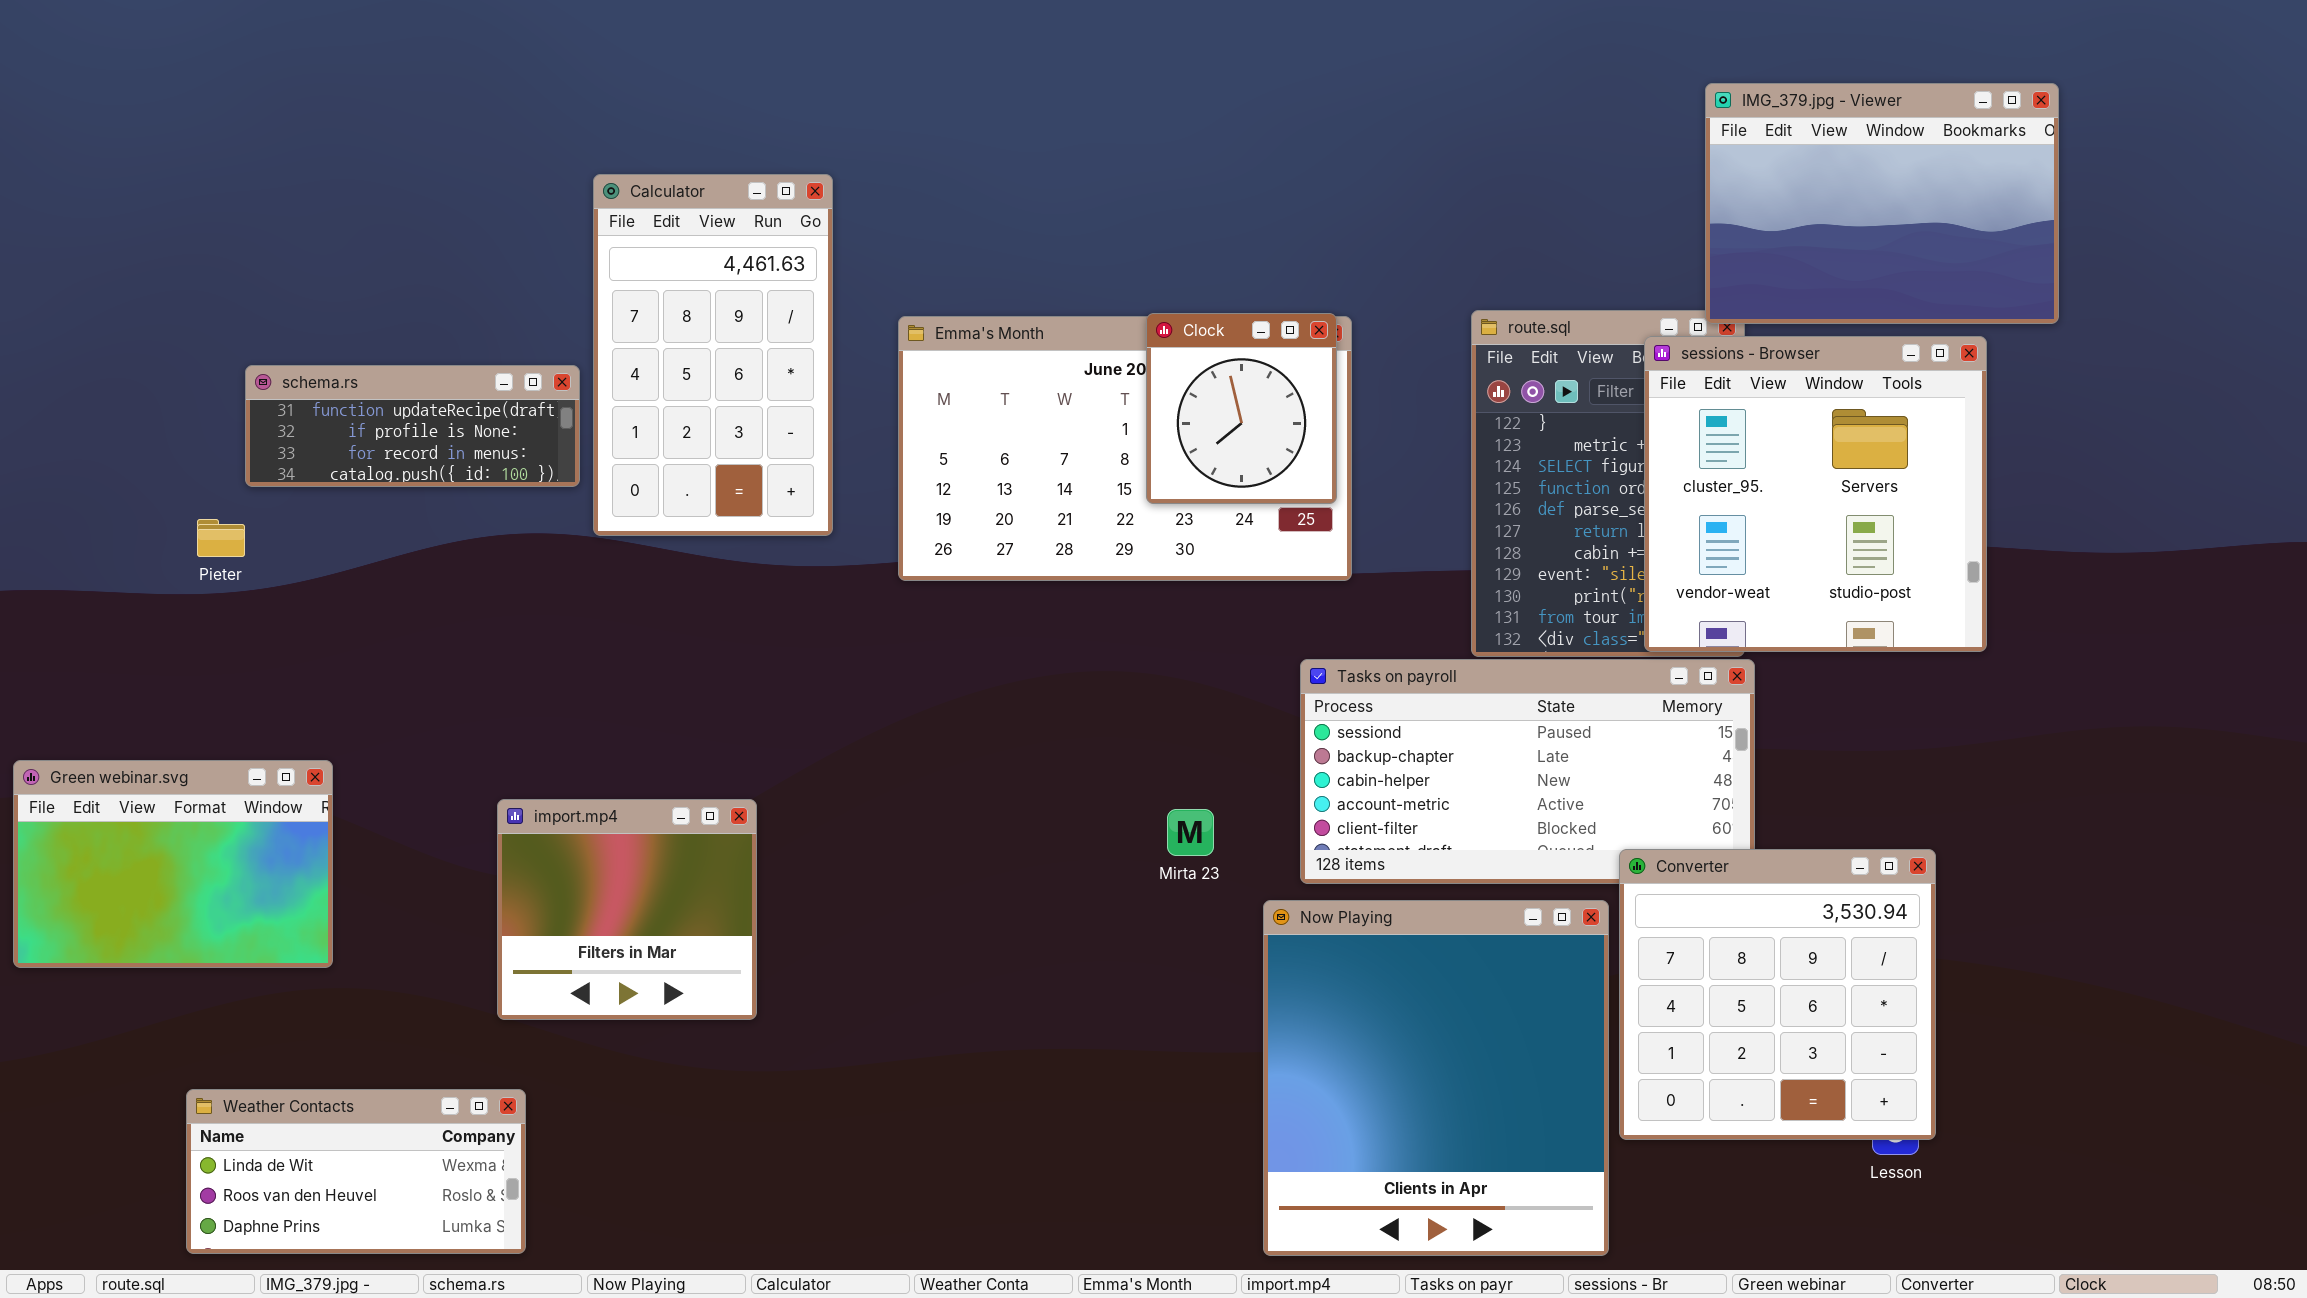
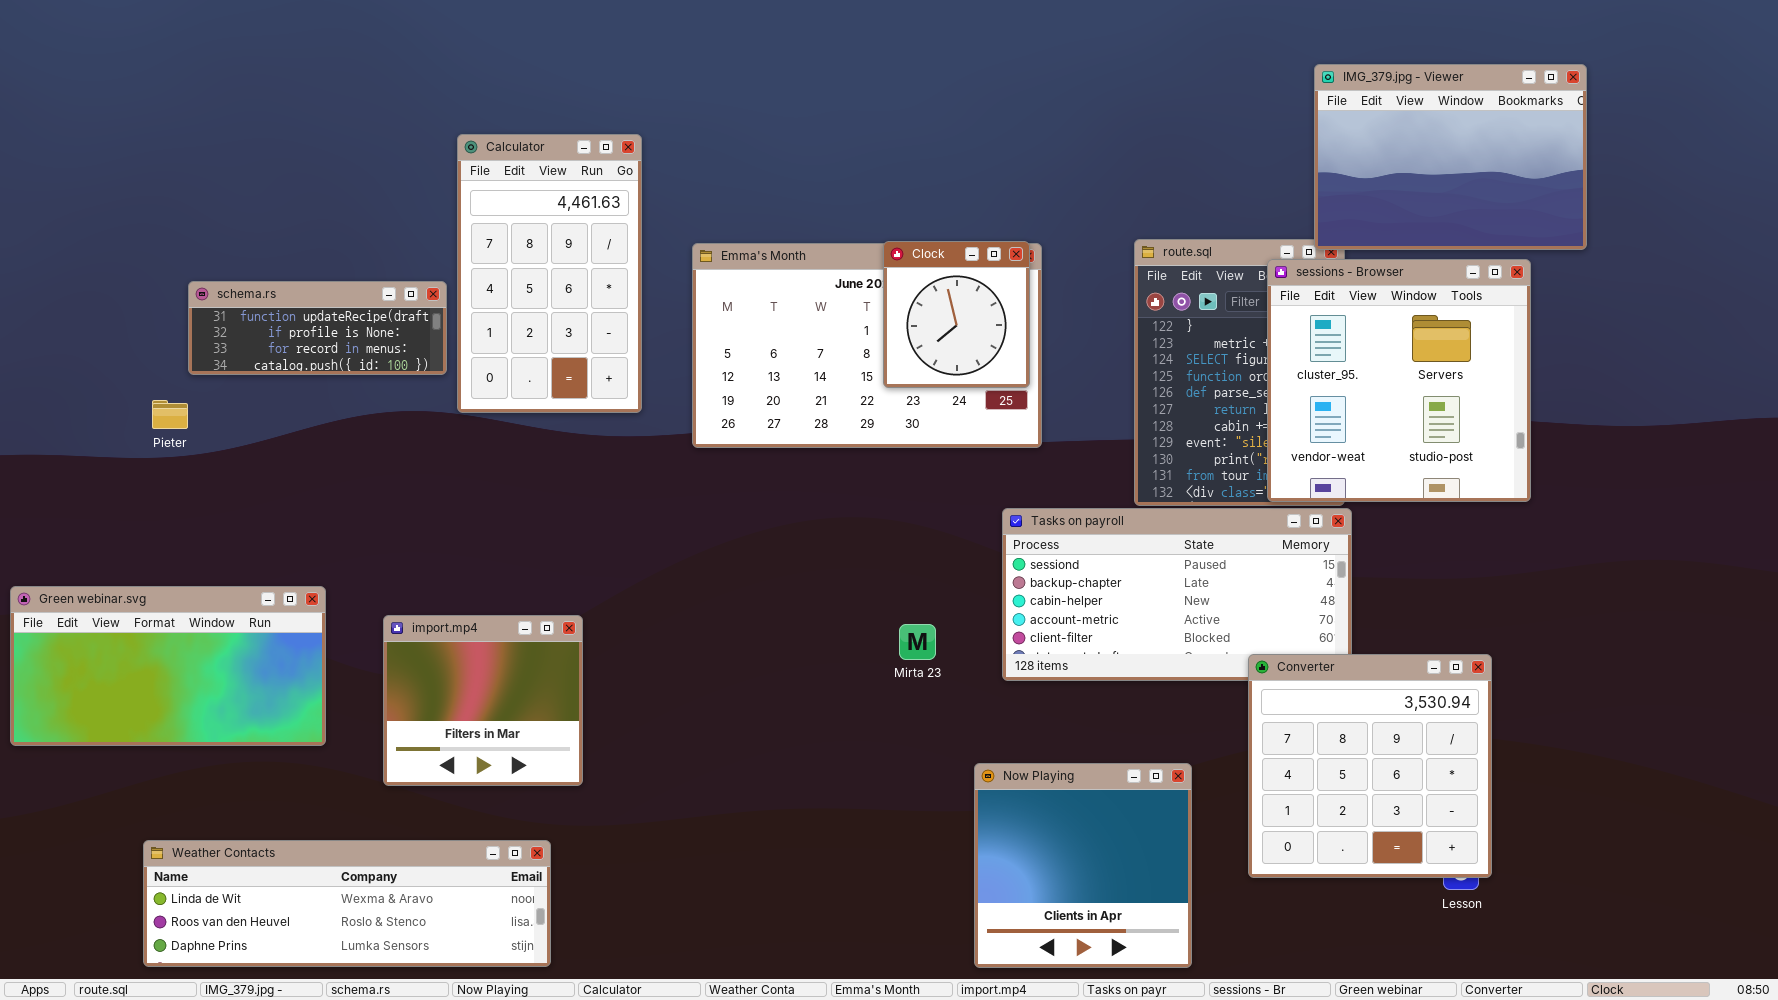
Green webinar.svg: [13,760,333,968] -> [10,586,326,746], resized
Now Playing: [1263,900,1609,1256] -> [974,763,1192,968], resized
Weather Contacts: [186,1089,526,1254] -> [143,840,551,967], resized

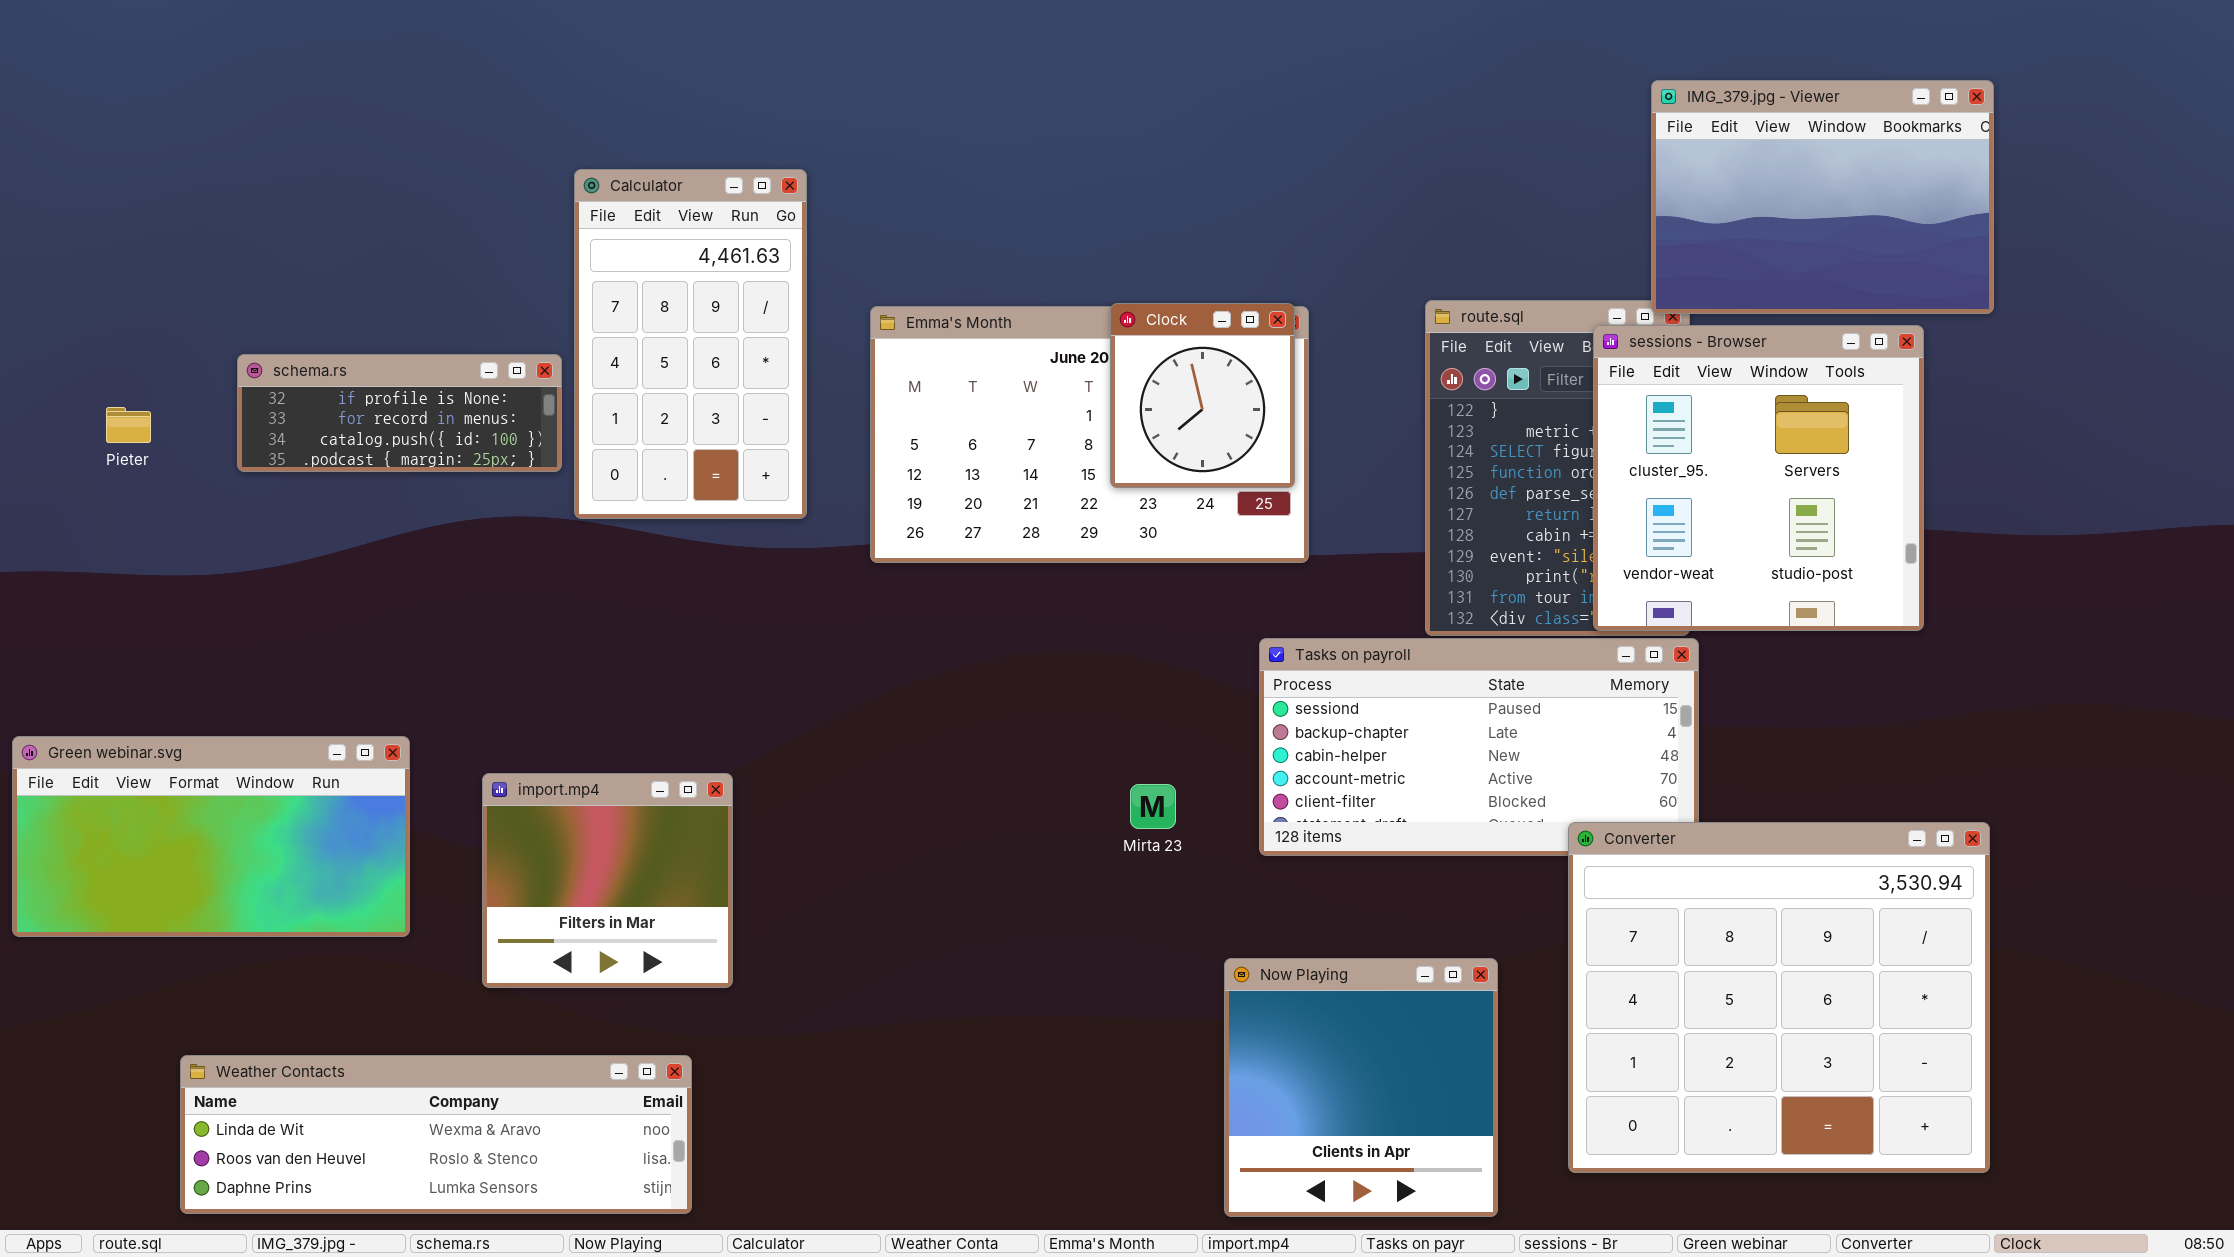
schema.rs: [188,281,447,375] -> [237,354,562,472], scrolled down 1 row
Pieter: [152,400,188,429] -> [106,407,151,443], moved
Converter: [1248,654,1492,878] -> [1568,822,1990,1173], resized

